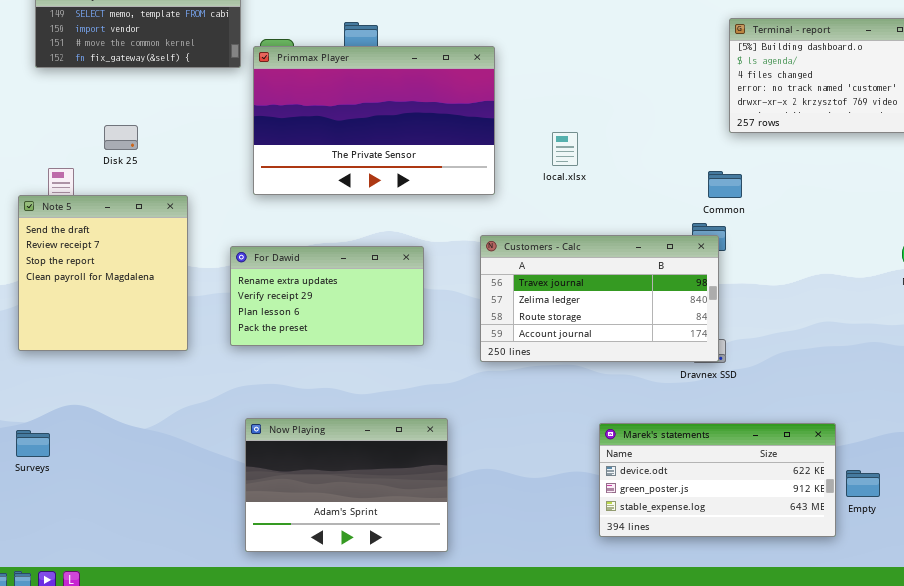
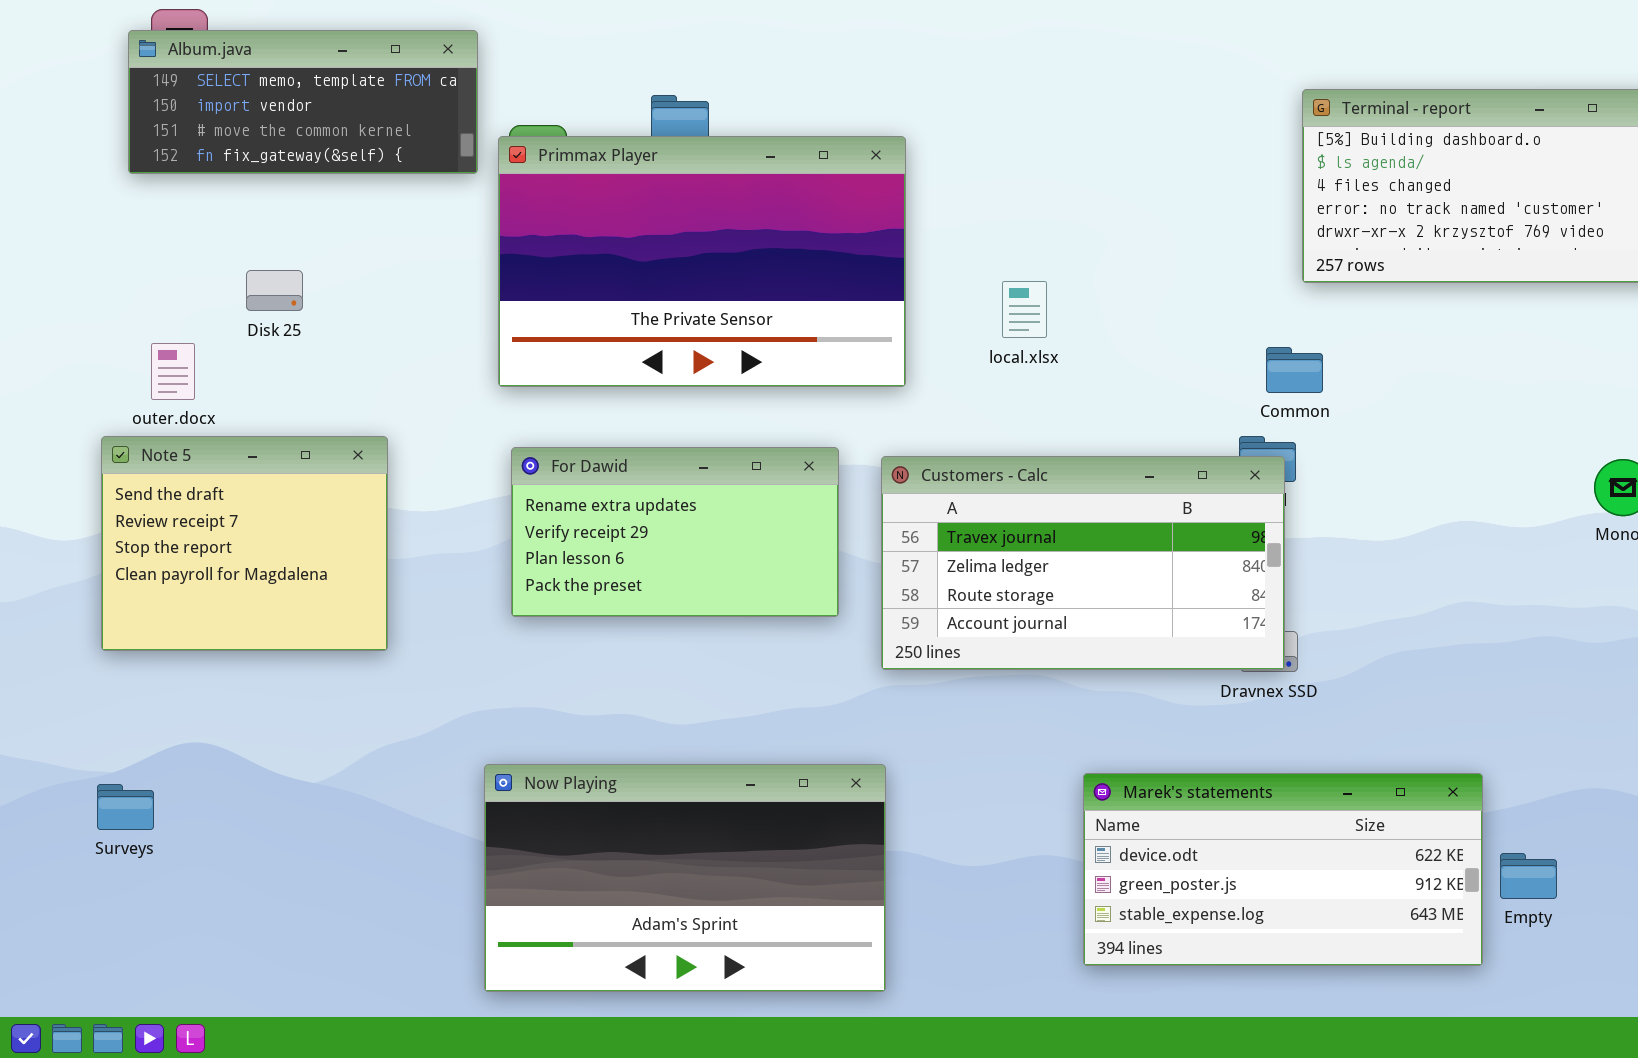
Note 5: [18,195,188,351] -> [101,436,388,651], resized
For Dawid: [230,246,424,346] -> [511,447,839,617], moved
Now Playing: [245,418,448,552] -> [484,764,886,992], resized

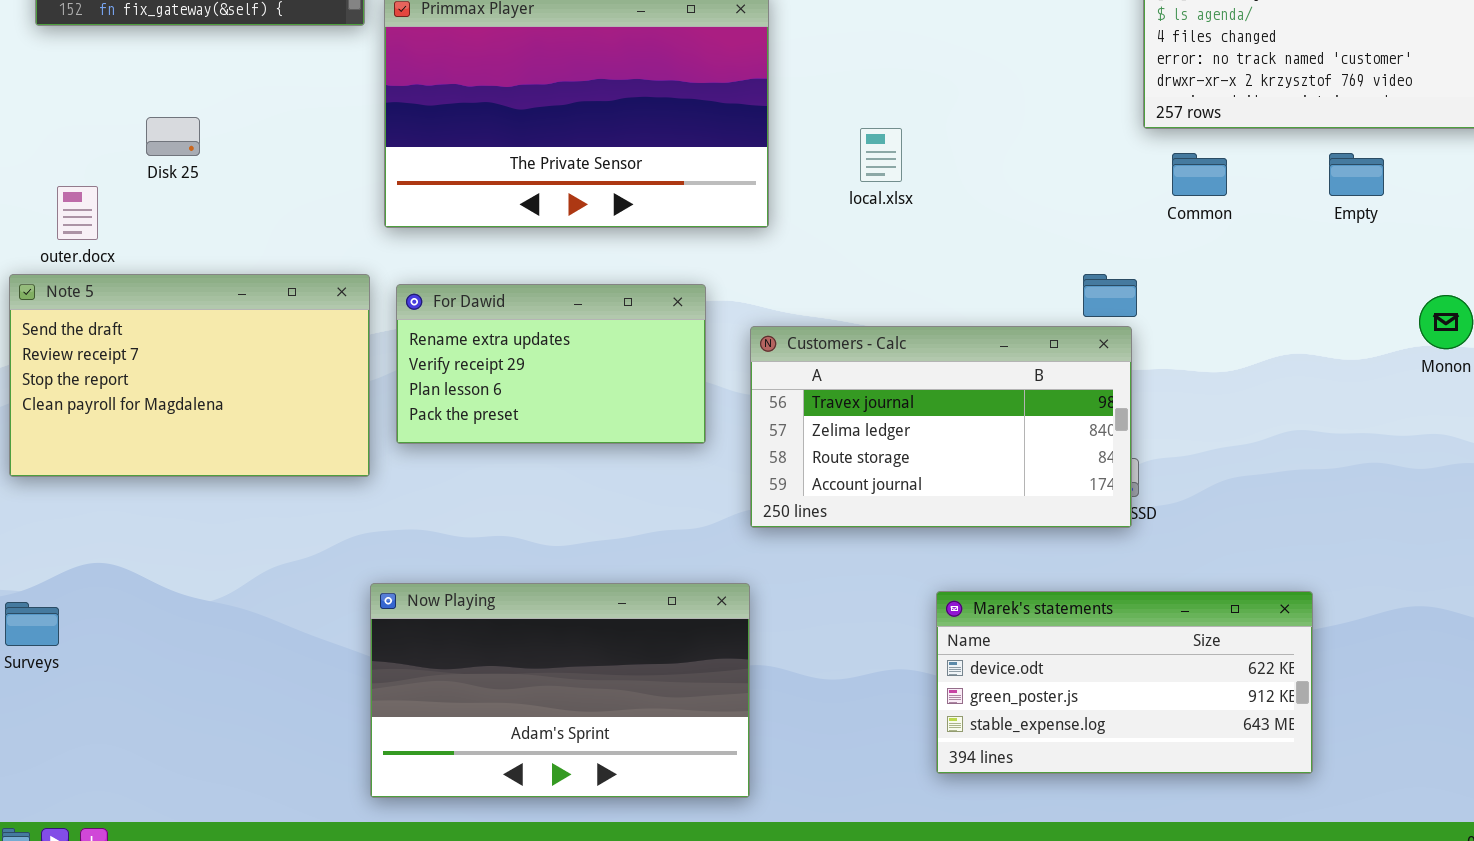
Common: [1266,347,1323,393] -> [1172,153,1227,196], moved
Note 5: [101,436,388,651] -> [9,274,370,477], resized
Customers - Calc: [881,456,1285,670] -> [750,326,1132,528], moved
Empty: [1500,853,1557,899] -> [1329,153,1384,196], moved

